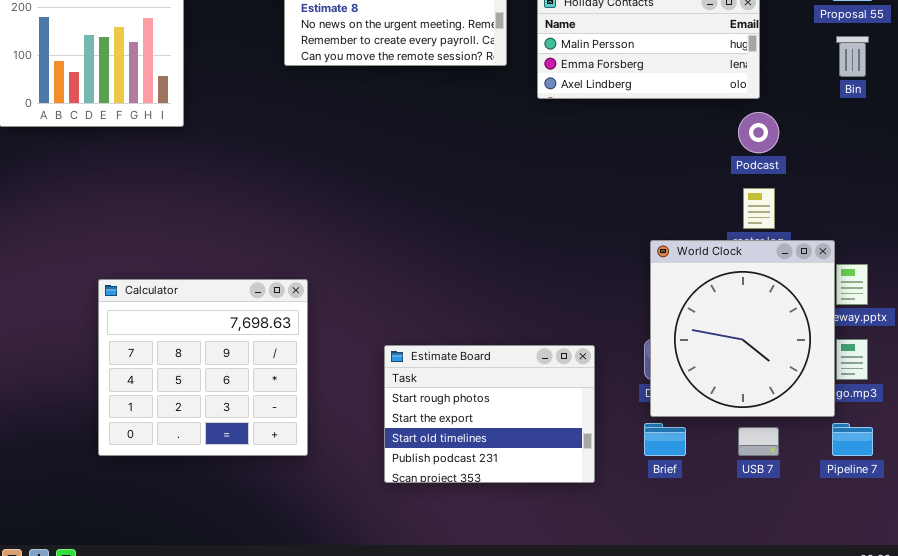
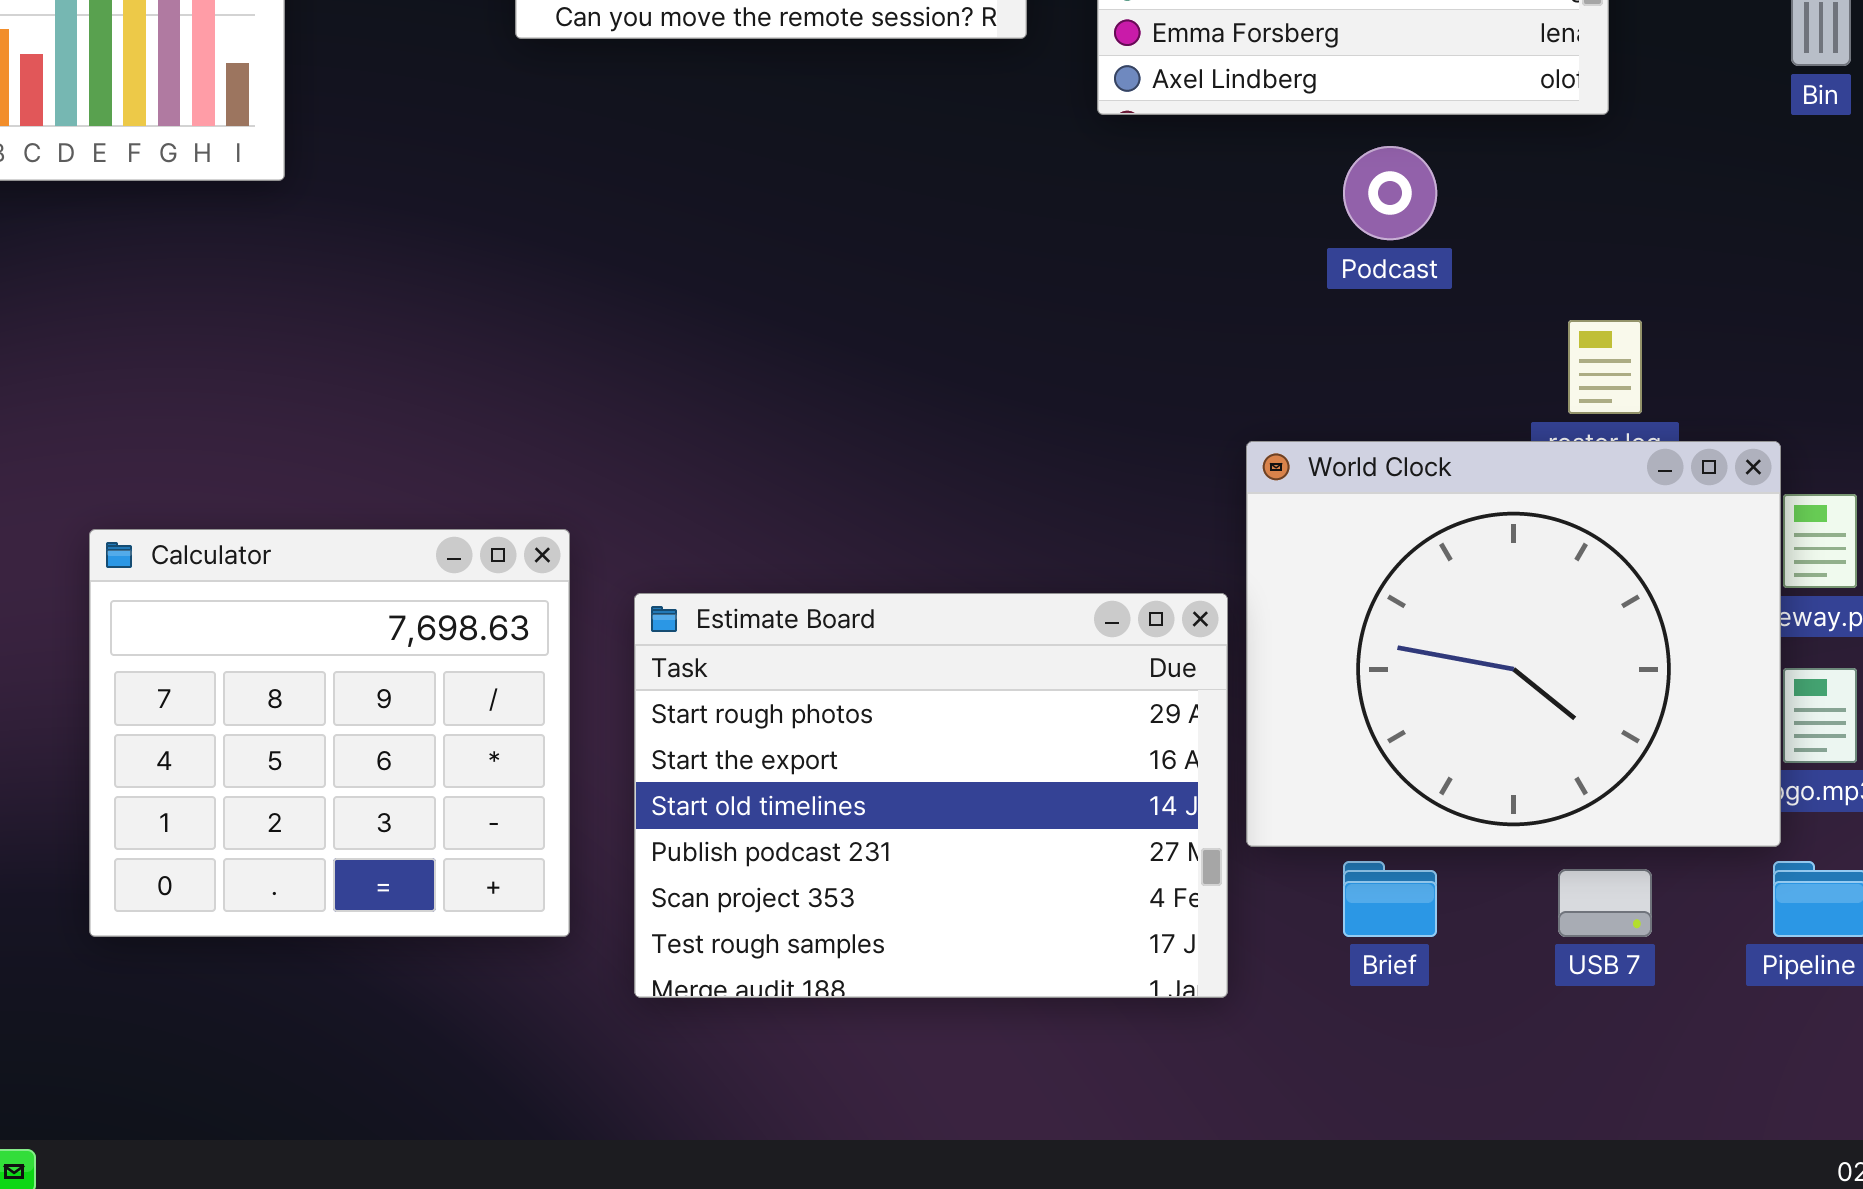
Podcast: [738,112,779,153] -> [1343,146,1437,240], moved
World Clock: [650,240,835,417] -> [1246,441,1781,847], resized
Estimate Board: [384,345,595,483] -> [634,593,1228,998], resized

